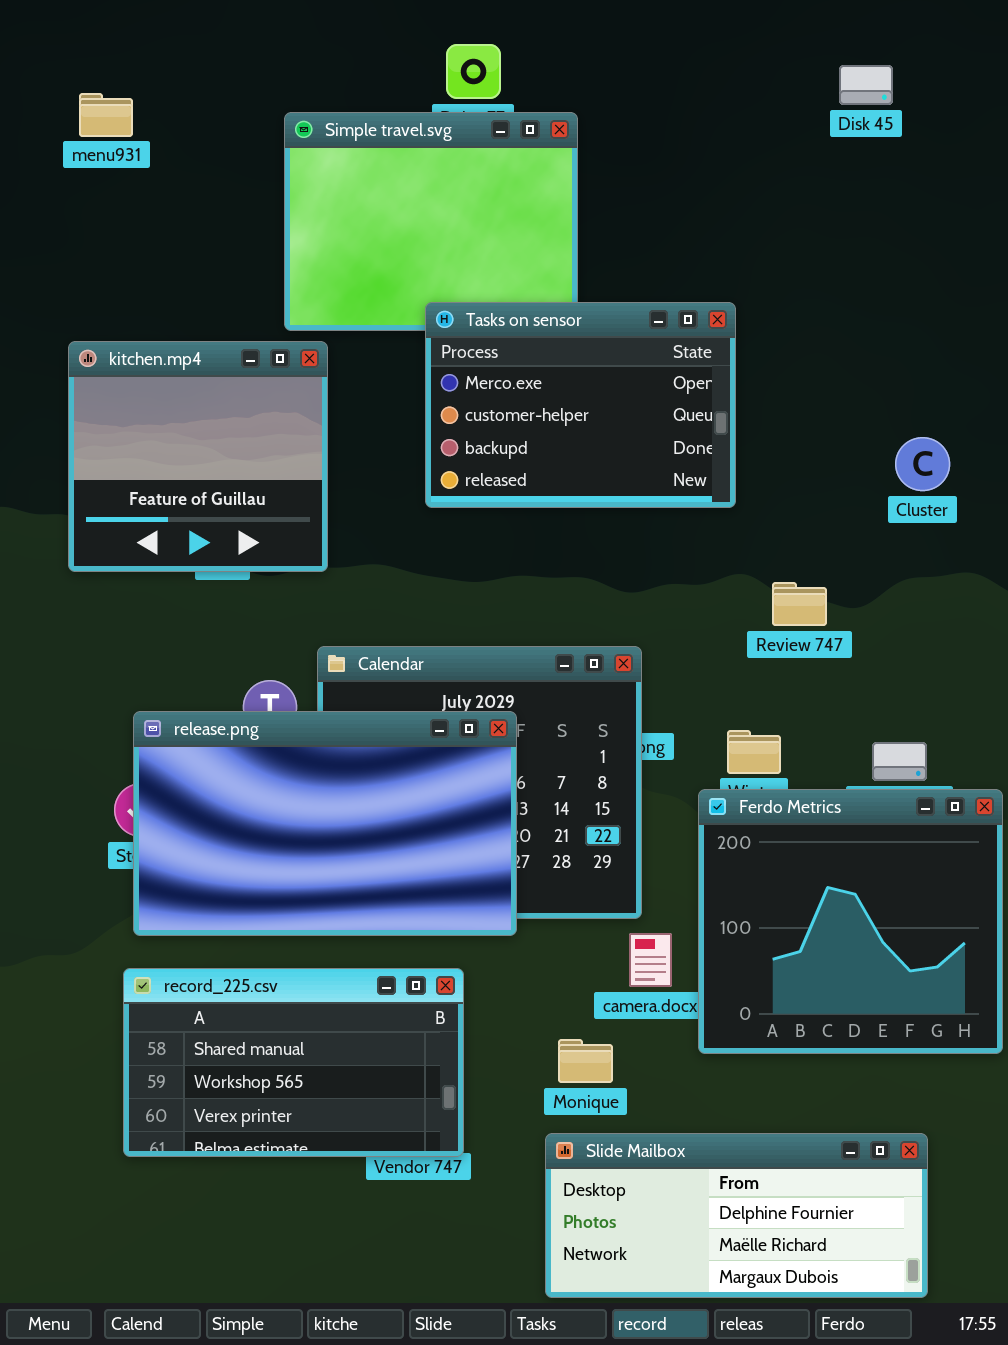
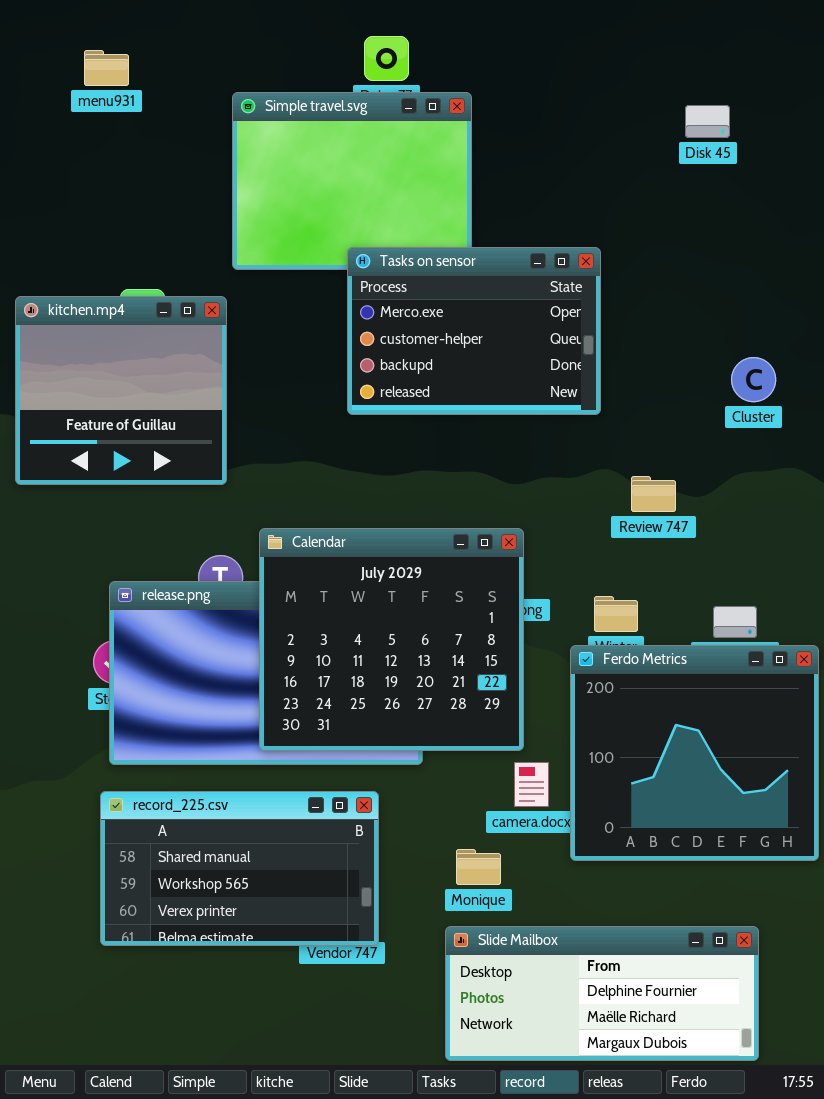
Disk 45: [839,65,893,105] -> [685,105,730,138], moved
menu931: [79,93,133,137] -> [84,50,129,86], moved
kitchen.mp4: [68,341,328,572] -> [15,296,227,485], moved
Calendar: [317,646,642,919] -> [259,528,524,751], raised

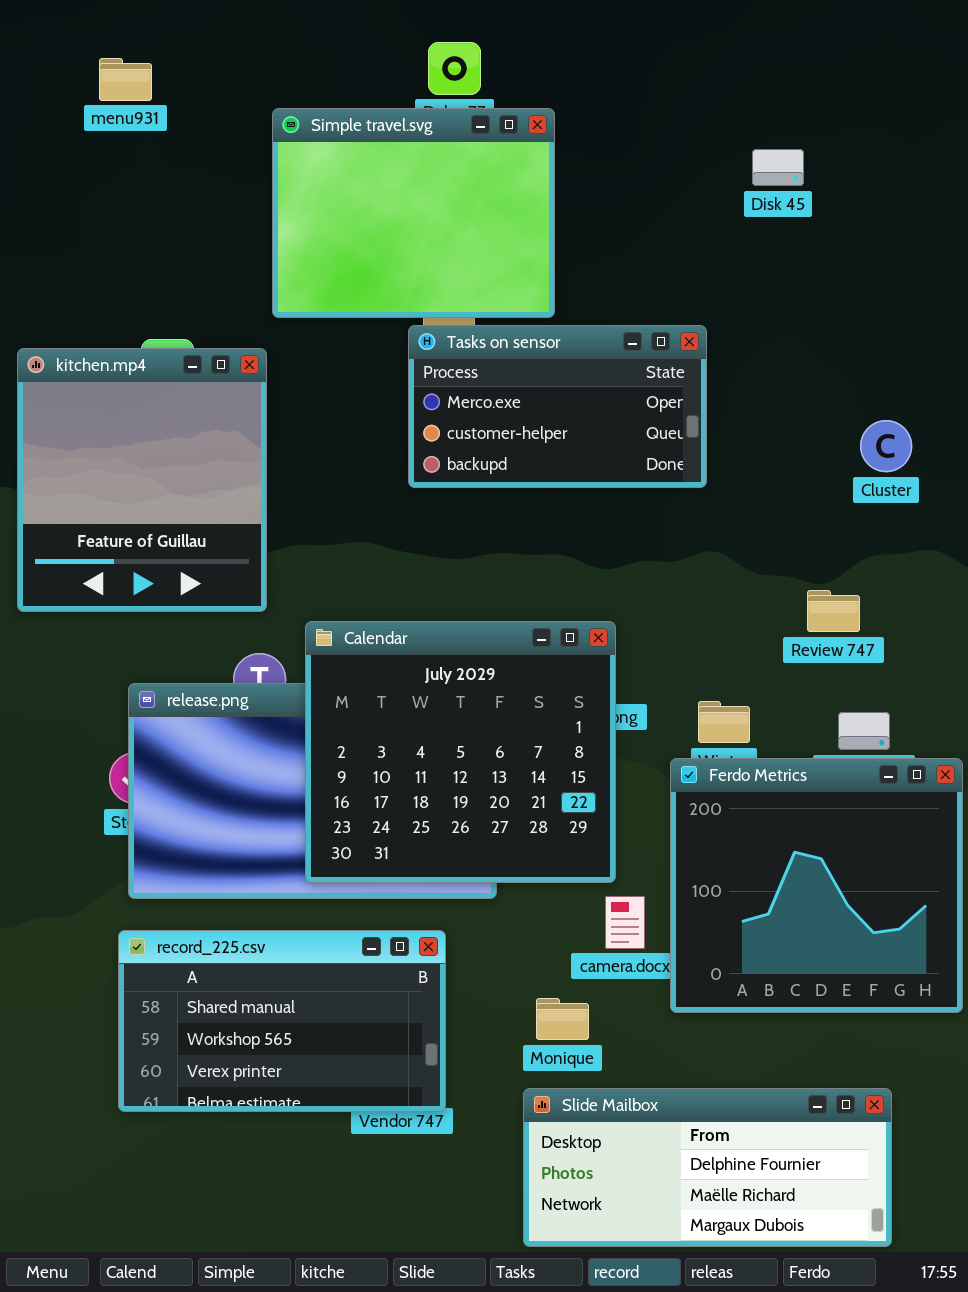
Disk 45: [685,105,730,138] -> [752,149,804,186], moved
Tasks on sensor: [347,247,601,415] -> [408,325,707,488], resized
kitchen.mp4: [15,296,227,485] -> [17,348,267,612], resized
Review 747: [631,476,676,512] -> [807,590,860,632], moved

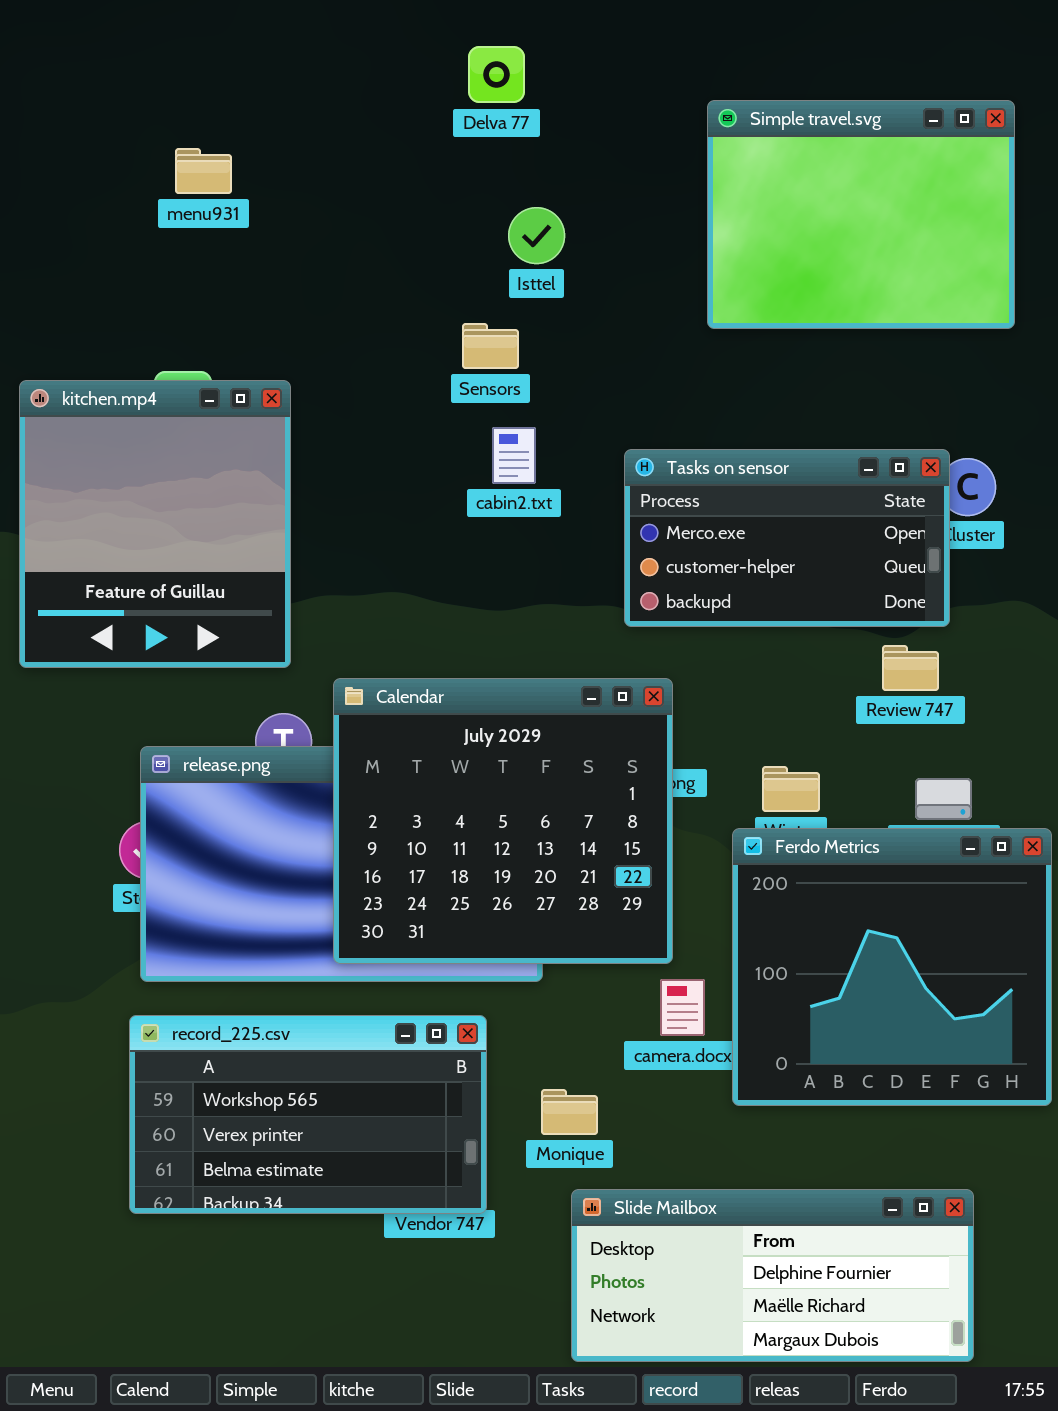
menu931: [99,58,152,101] -> [175,148,232,194], moved
Simple travel.svg: [272,108,555,318] -> [707,100,1015,329], moved
Tasks on sensor: [408,325,707,488] -> [624,449,950,627], moved
record_225.csv: [118,930,446,1112] -> [129,1015,487,1214], scrolled down 1 row
Monique: [536,998,589,1040] -> [541,1089,598,1135], moved

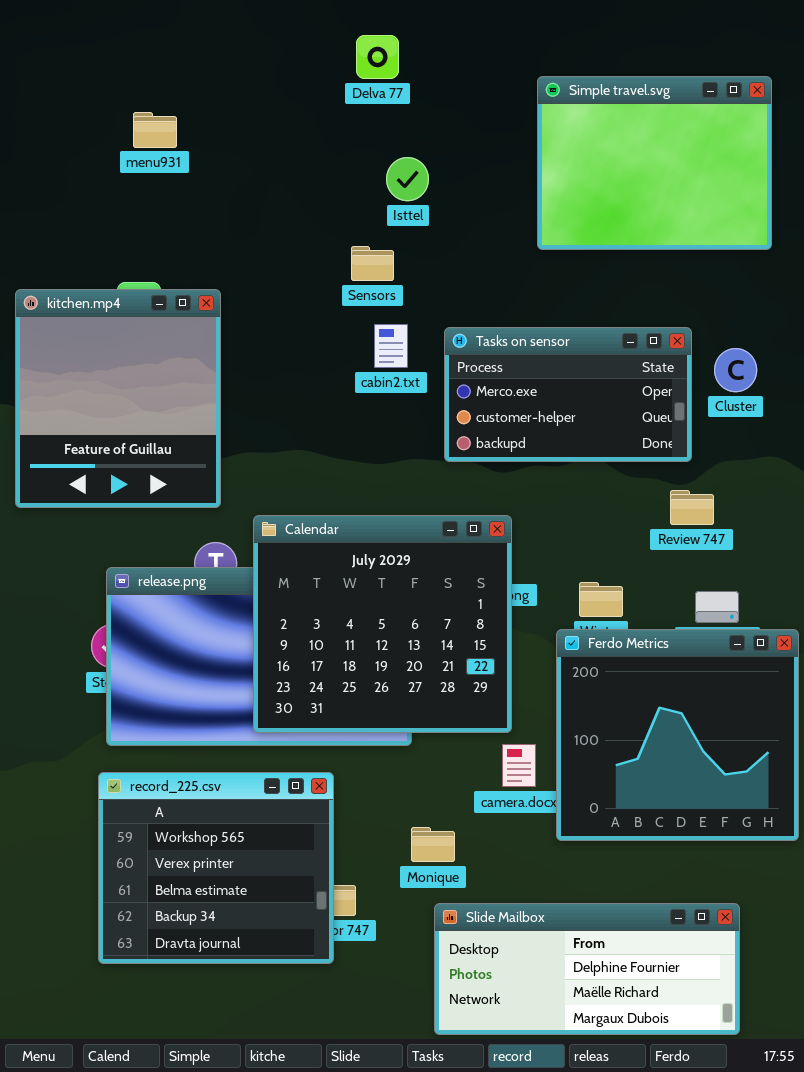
Tasks on sensor: [624,449,950,627] -> [444,327,692,462], moved
record_225.csv: [129,1015,487,1214] -> [98,772,334,964], resized

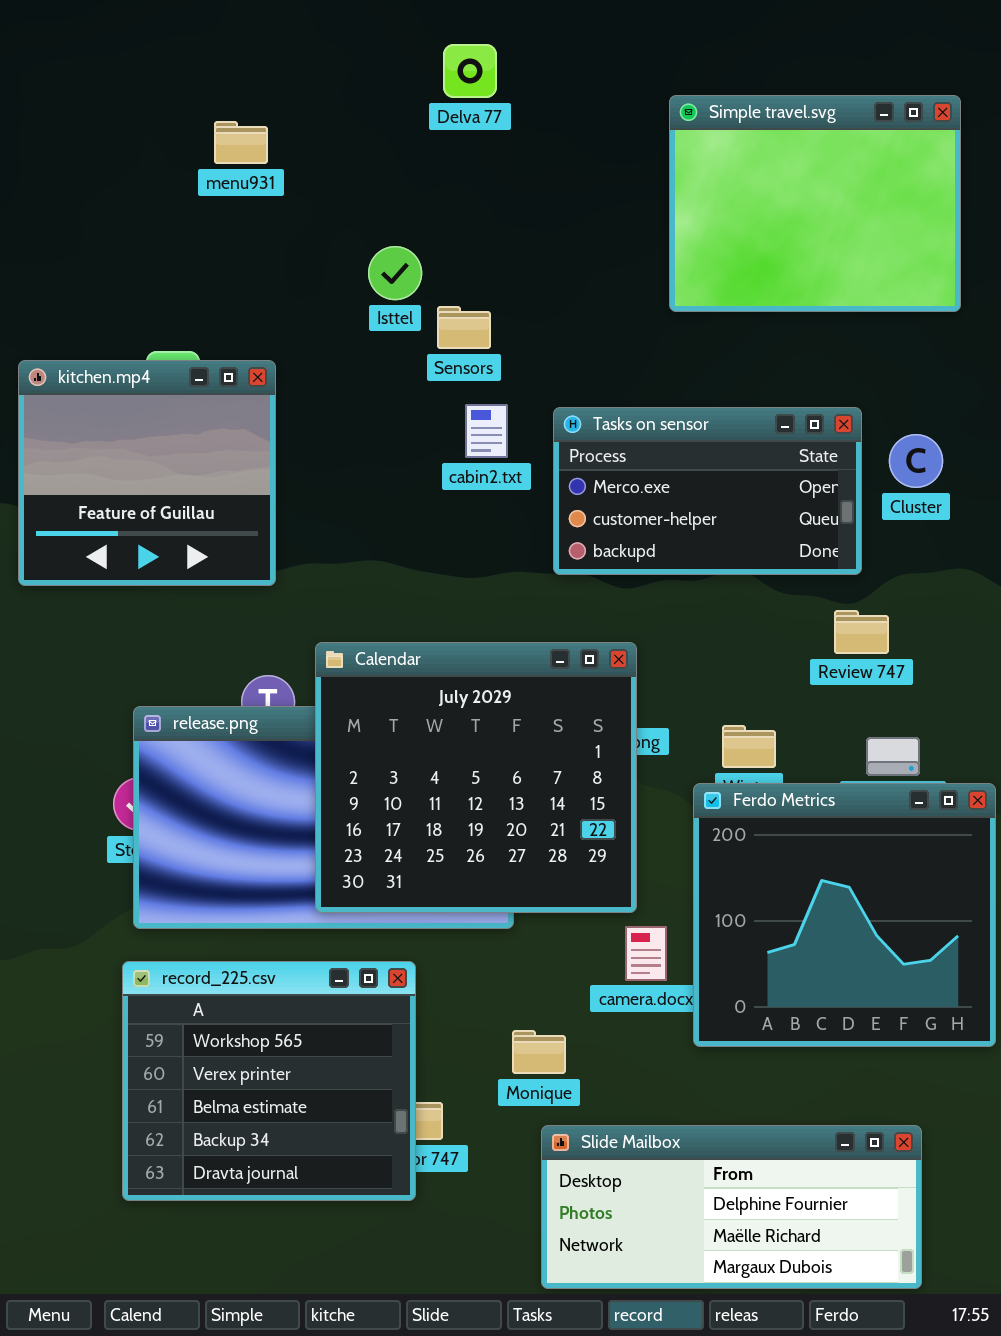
menu931: [133,112,177,148] -> [214,121,268,164], moved
Isttel: [386,157,429,201] -> [368,246,422,300], moved
kitchen.mp4: [15,289,221,508] -> [18,360,276,586], resized

